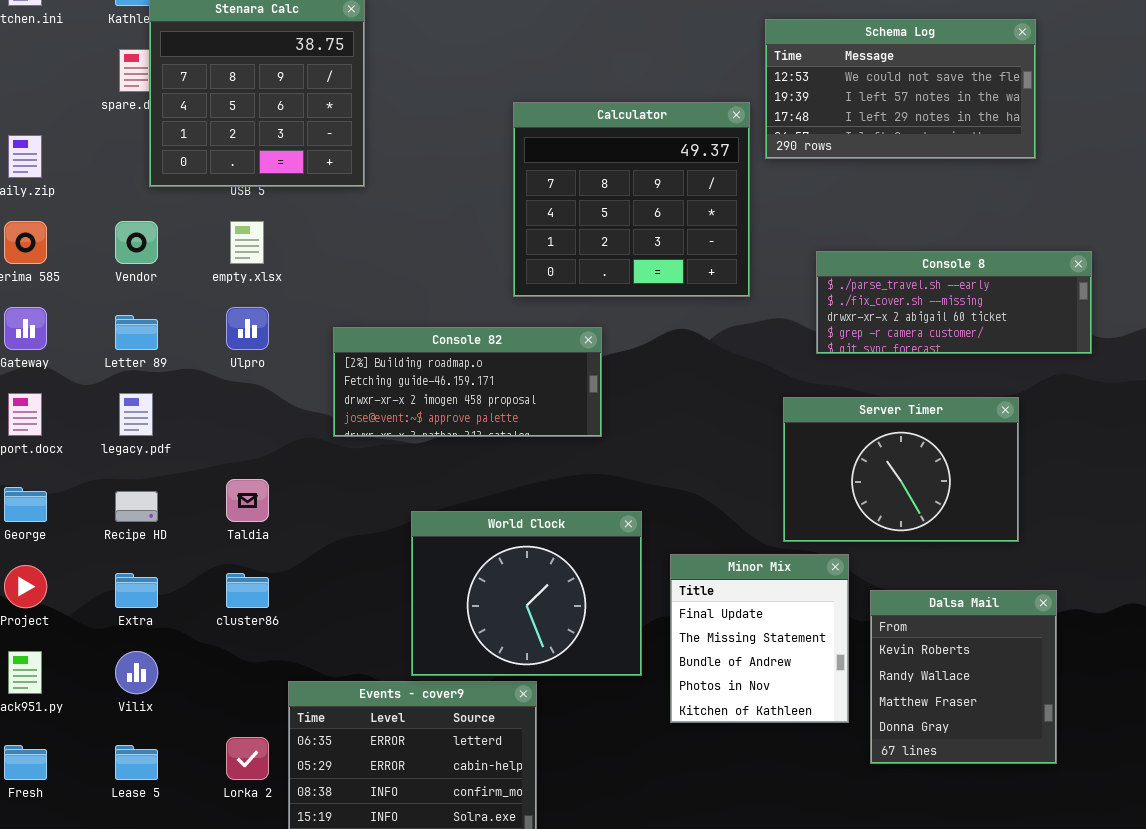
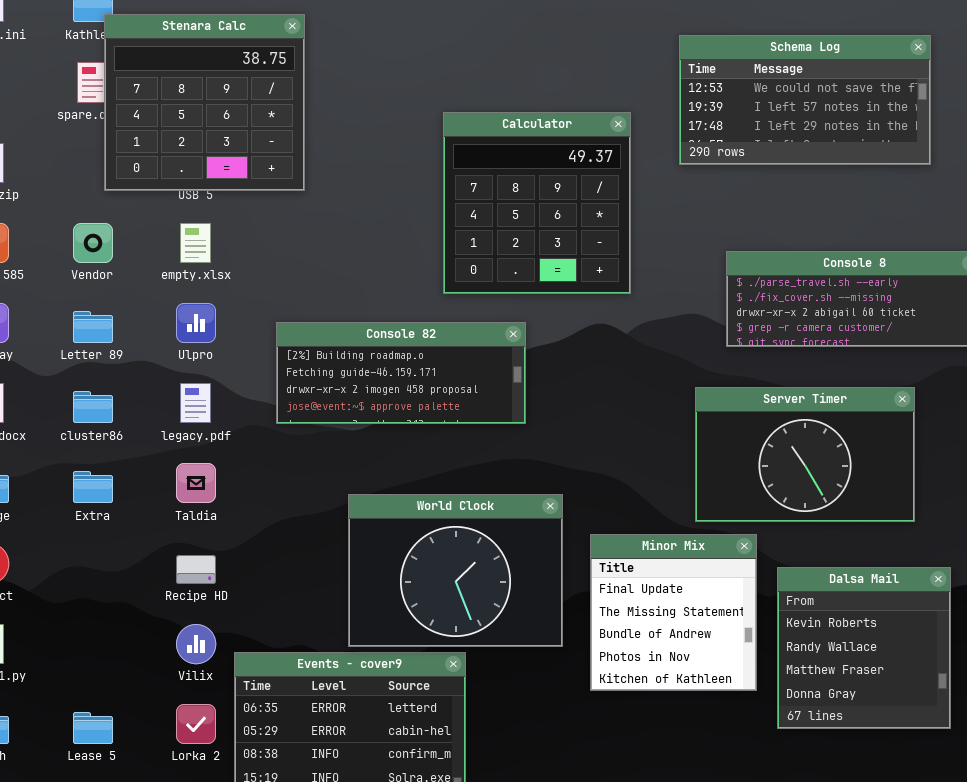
Calculator: [513,102,750,297] -> [443,112,631,294], resized
legacy.pdf: [119,393,153,436] -> [180,383,211,423], moved
Recipe HD: [115,491,158,522] -> [176,555,216,584], moved
Extra: [115,573,158,608] -> [73,471,113,503], moved
cluster86: [226,573,269,608] -> [73,391,113,423], moved
Vilix: [115,651,158,694] -> [176,624,216,664], moved

